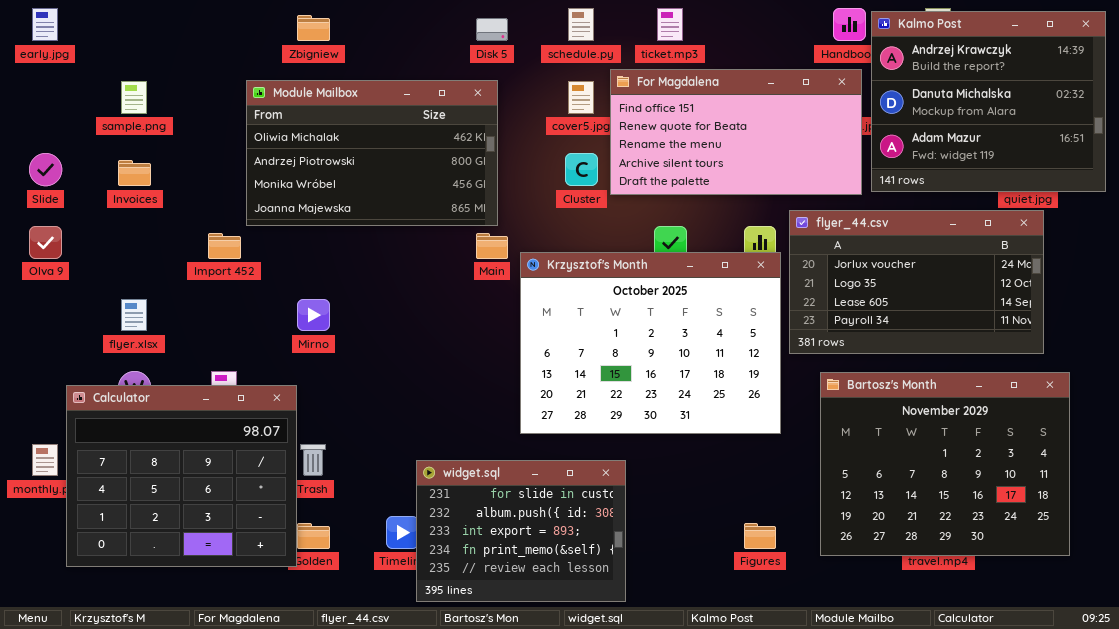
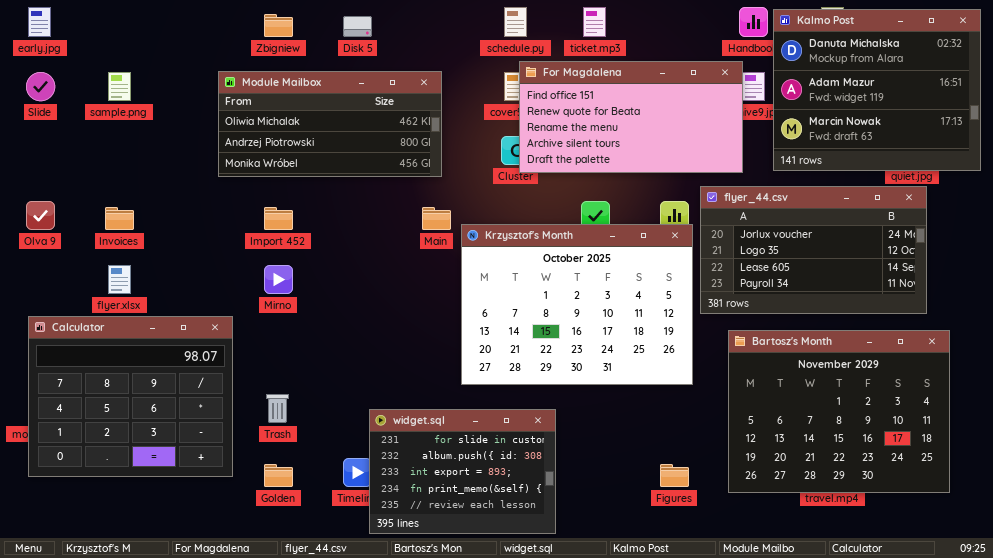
Kalmo Post: [871,11,1106,192] -> [773,9,981,171], scrolled down 1 row
Disk 5: [476,18,508,41] -> [343,16,372,37], moved
For Magdalena: [610,69,862,195] -> [519,61,743,173], moved
Module Mailbox: [246,80,498,226] -> [218,71,442,177], resized
Slide: [29,153,62,186] -> [26,72,55,101], moved
Invoices: [118,160,151,186] -> [105,207,134,230], moved
Import 452: [208,233,241,259] -> [264,207,293,230], moved
Calculator: [66,385,297,567] -> [28,316,233,477], moved

